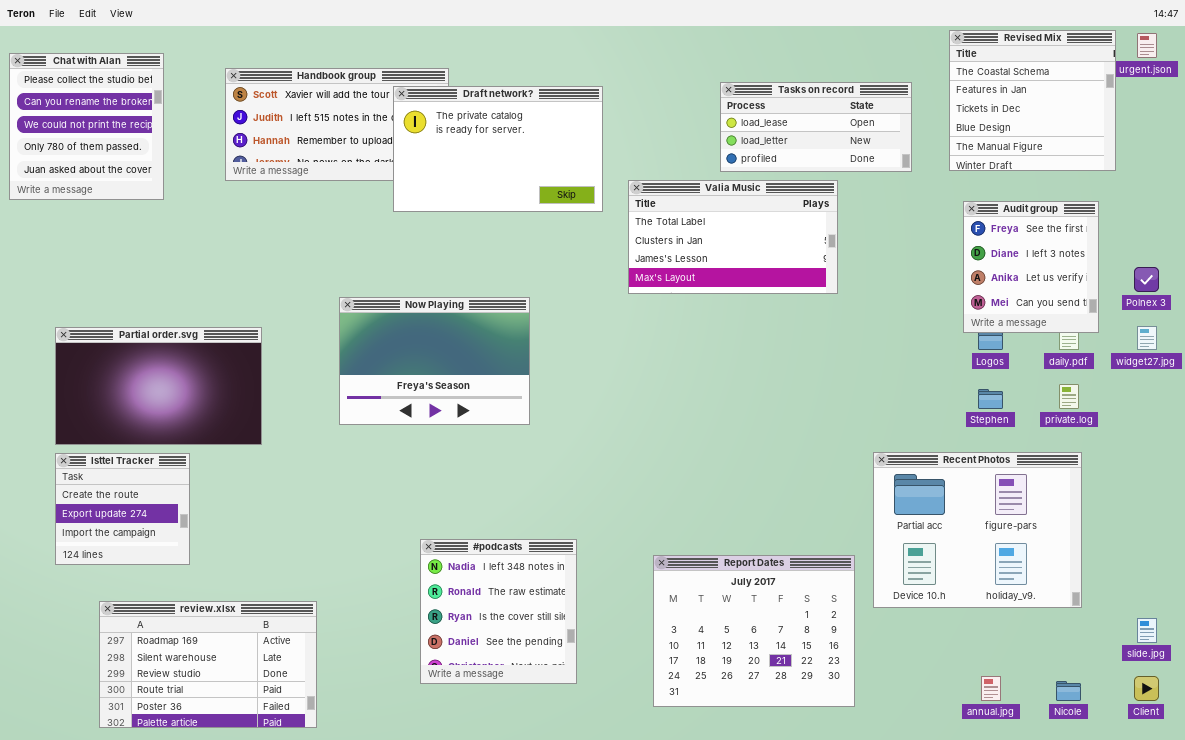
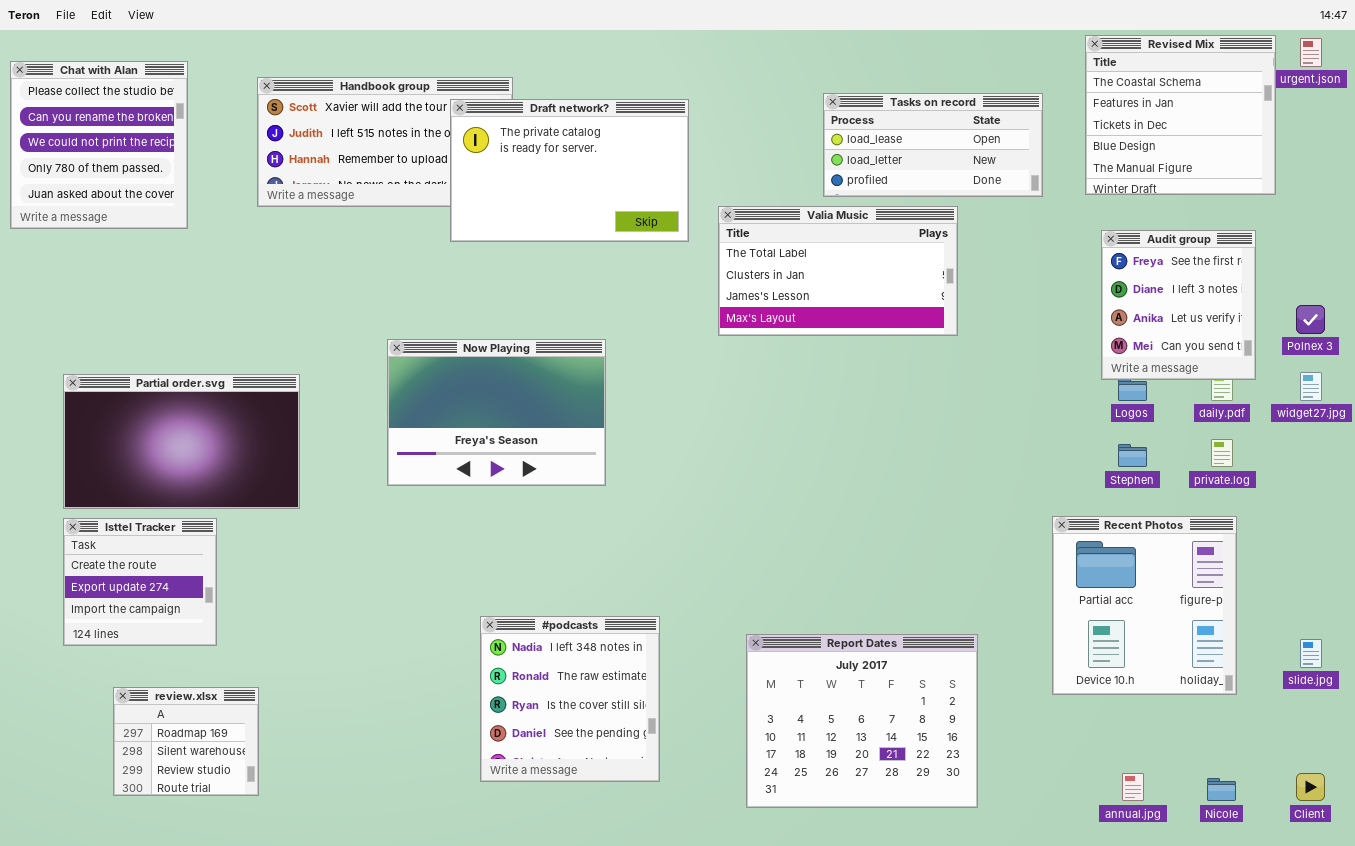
Recent Photos: [873,452,1082,608] -> [1052,516,1237,695], resized
review.xlsx: [99,601,317,728] -> [113,687,259,796], resized
slide.jpg: [1137,618,1157,643] -> [1300,639,1322,668], moved

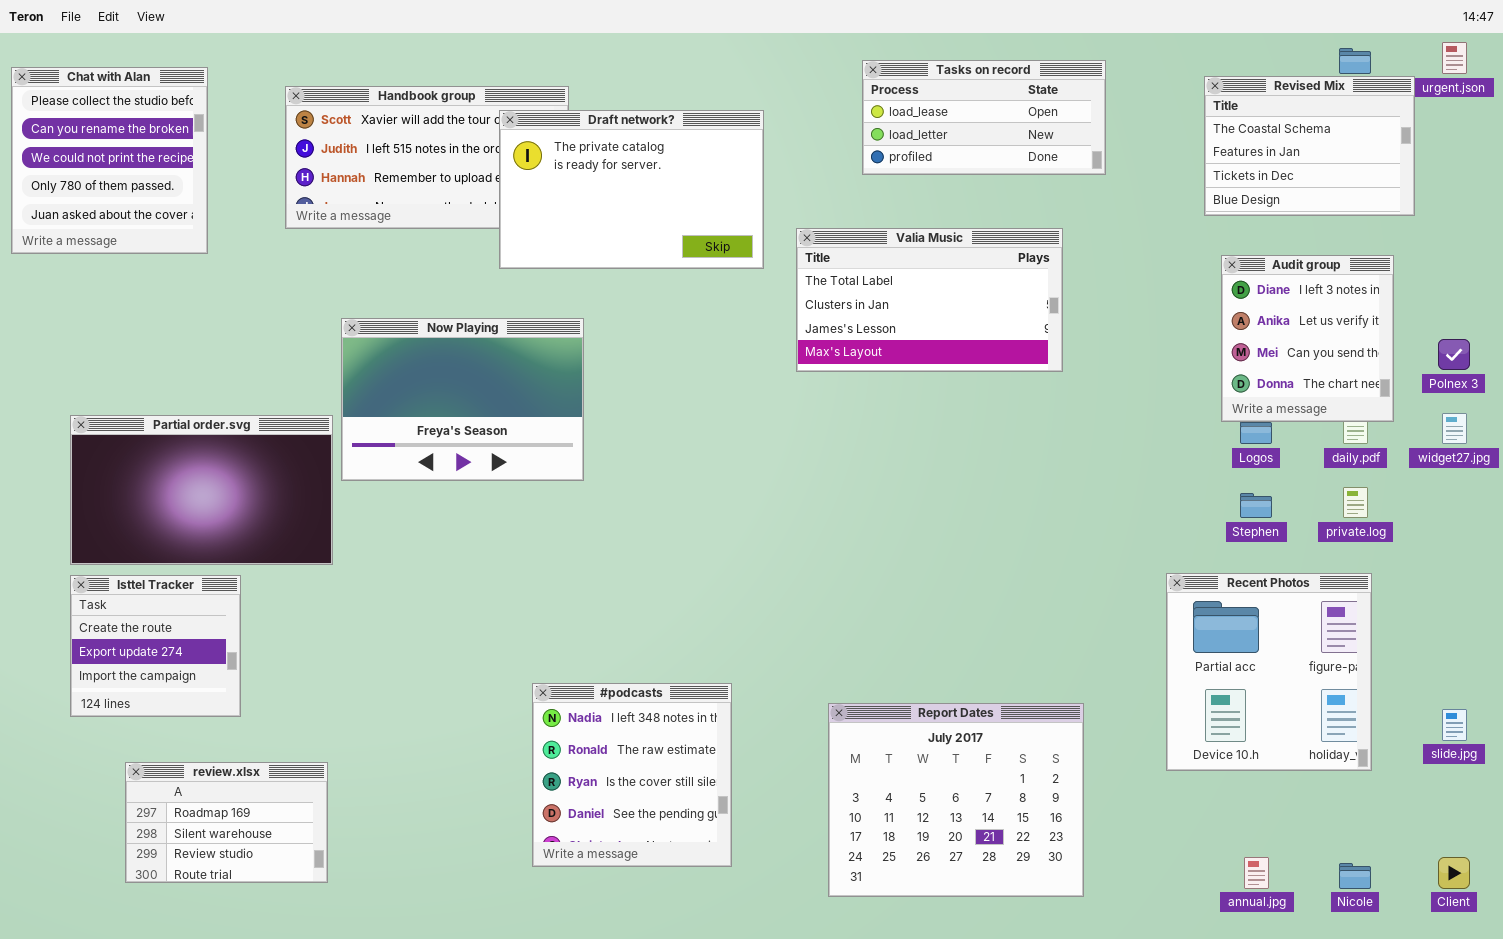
Revised Mix: [1085,35,1276,195] -> [1204,76,1415,216], resized
Tasks on record: [823,93,1043,197] -> [862,60,1106,175], moved
Audit group: [1101,230,1256,380] -> [1221,255,1394,422], scrolled down 1 row
Now Playing: [387,339,606,486] -> [341,318,584,481], moved
review.xlsx: [113,687,259,796] -> [125,762,328,883], resized

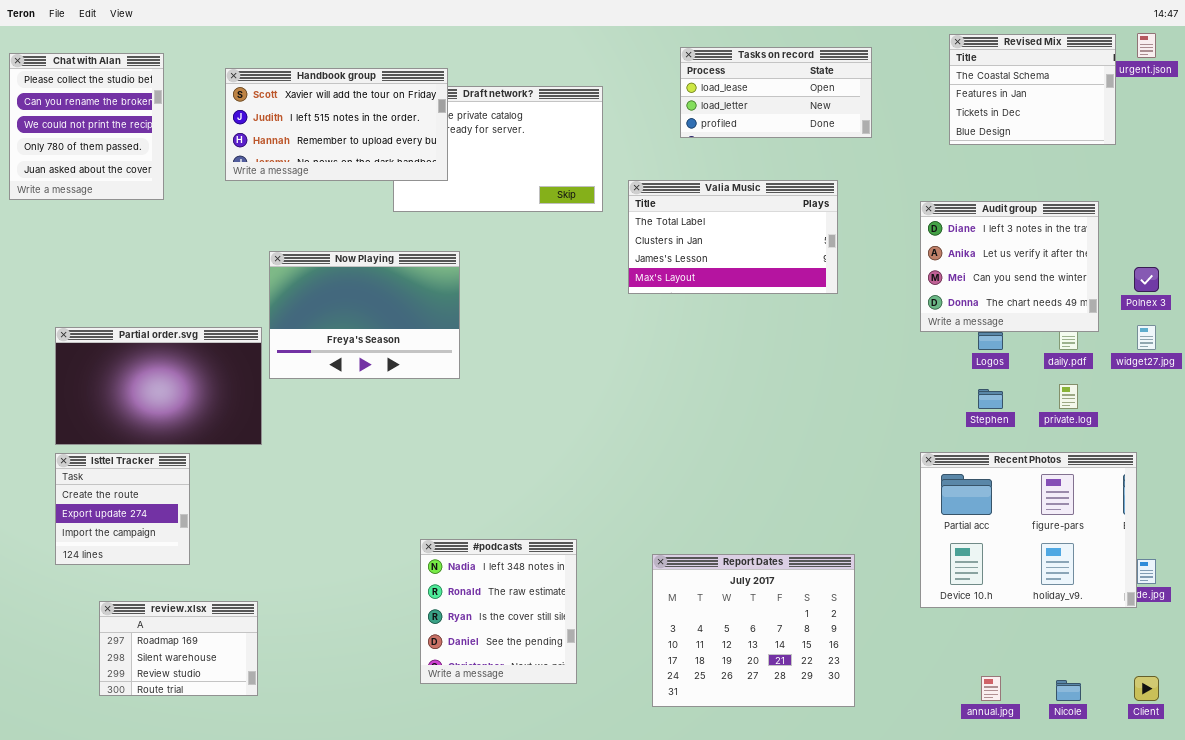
Revised Mix: [1204,76,1415,216] -> [949,34,1116,145], moved
Handbook group: [285,86,569,229] -> [225,68,448,181], raised
Audit group: [1221,255,1394,422] -> [920,201,1099,332], resized
Recent Photos: [1166,573,1372,771] -> [920,452,1137,608], resized

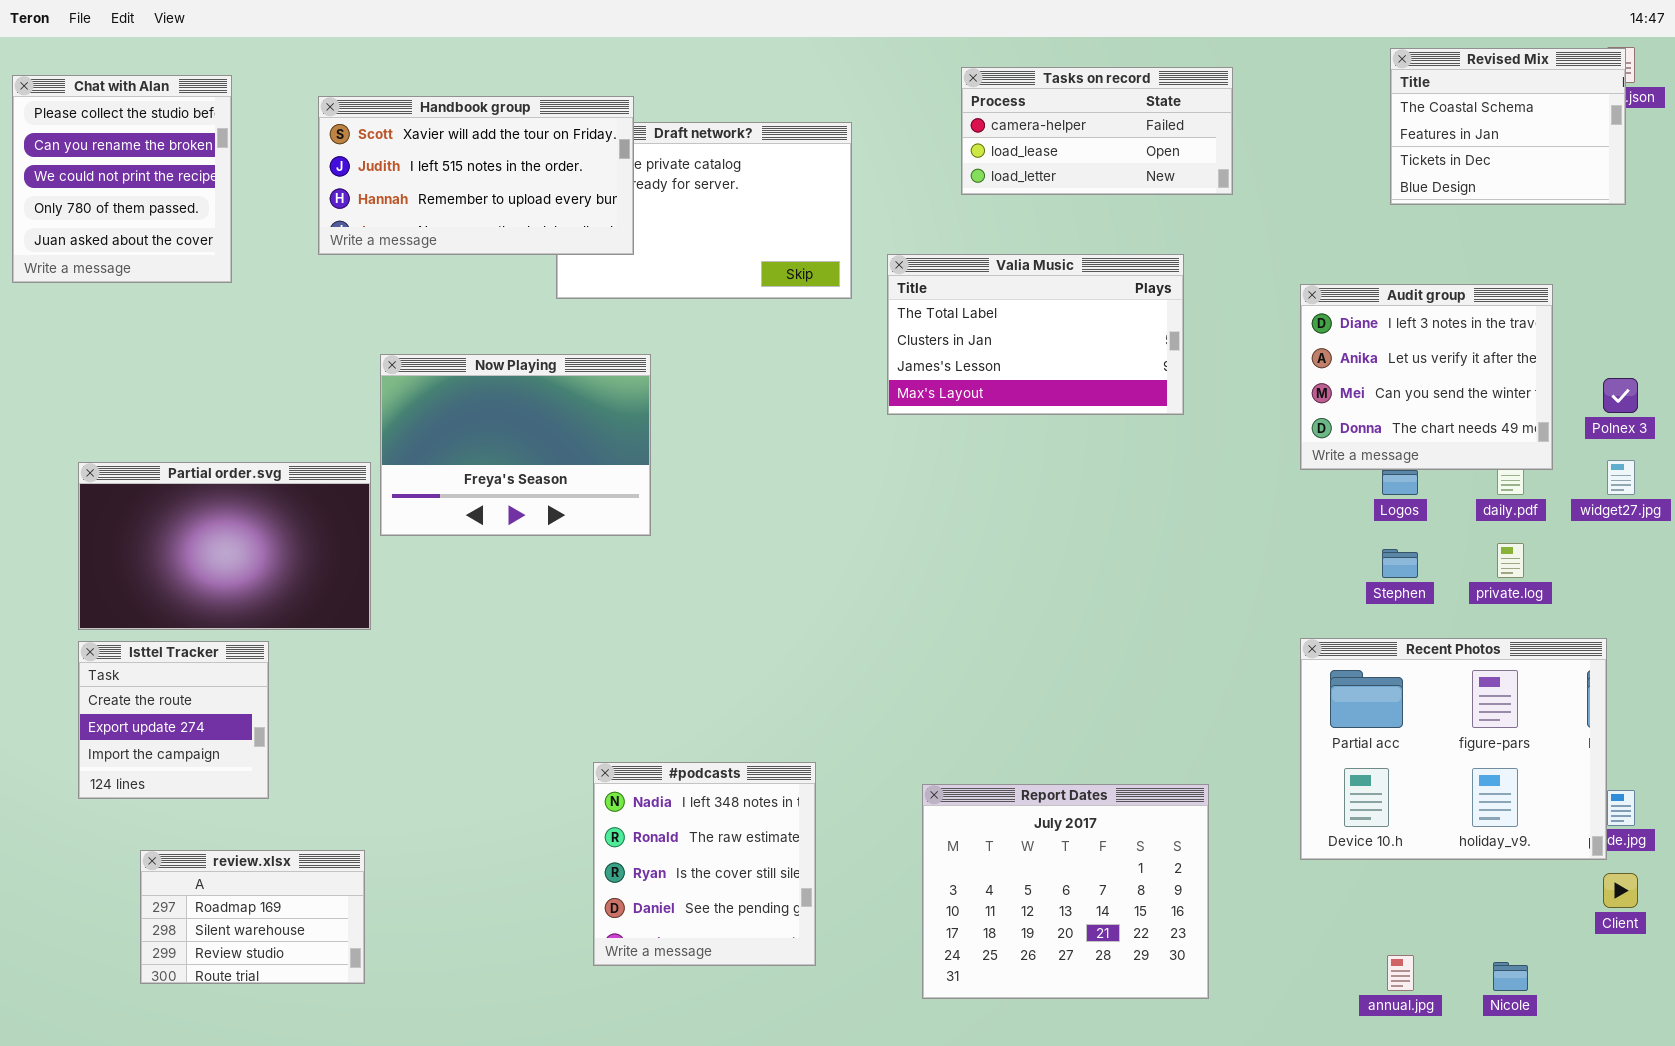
Revised Mix: [949,34,1116,145] -> [1390,48,1626,205], moved
Tasks on record: [680,47,872,138] -> [961,67,1233,195], scrolled up 1 row
Client: [1134,676,1159,701] -> [1603,873,1638,908], moved

